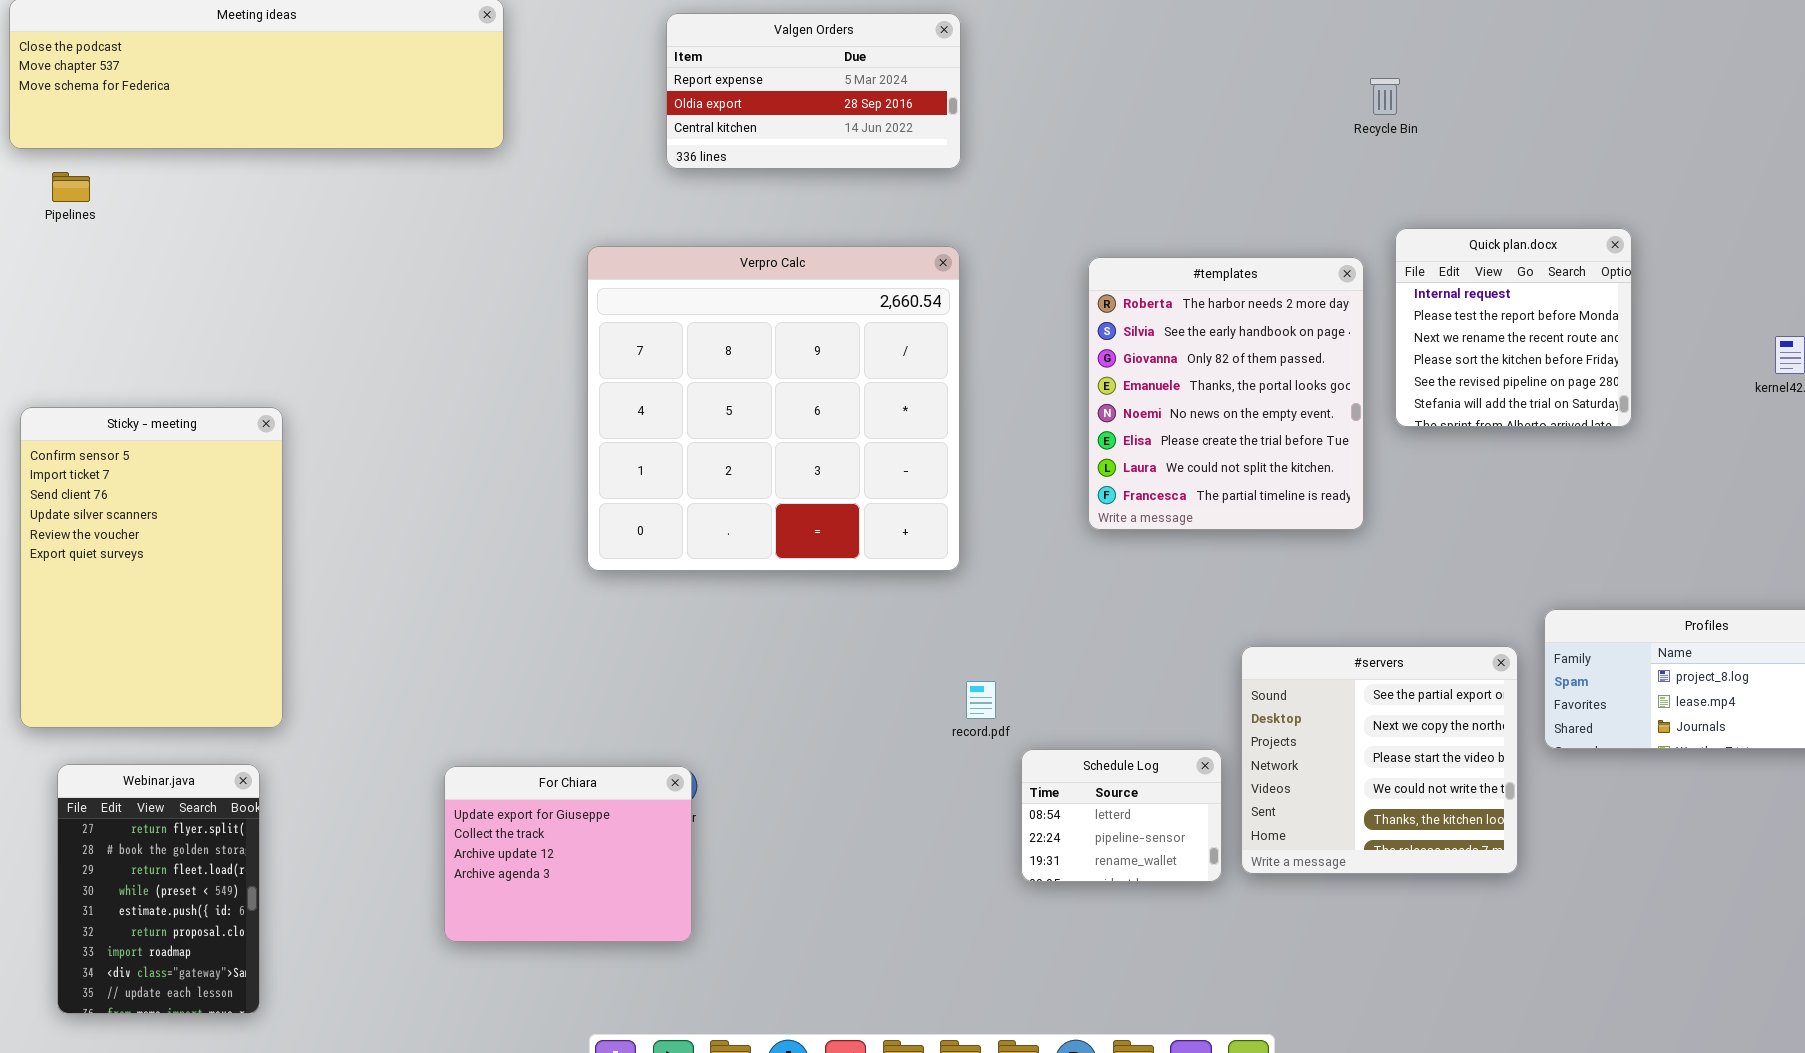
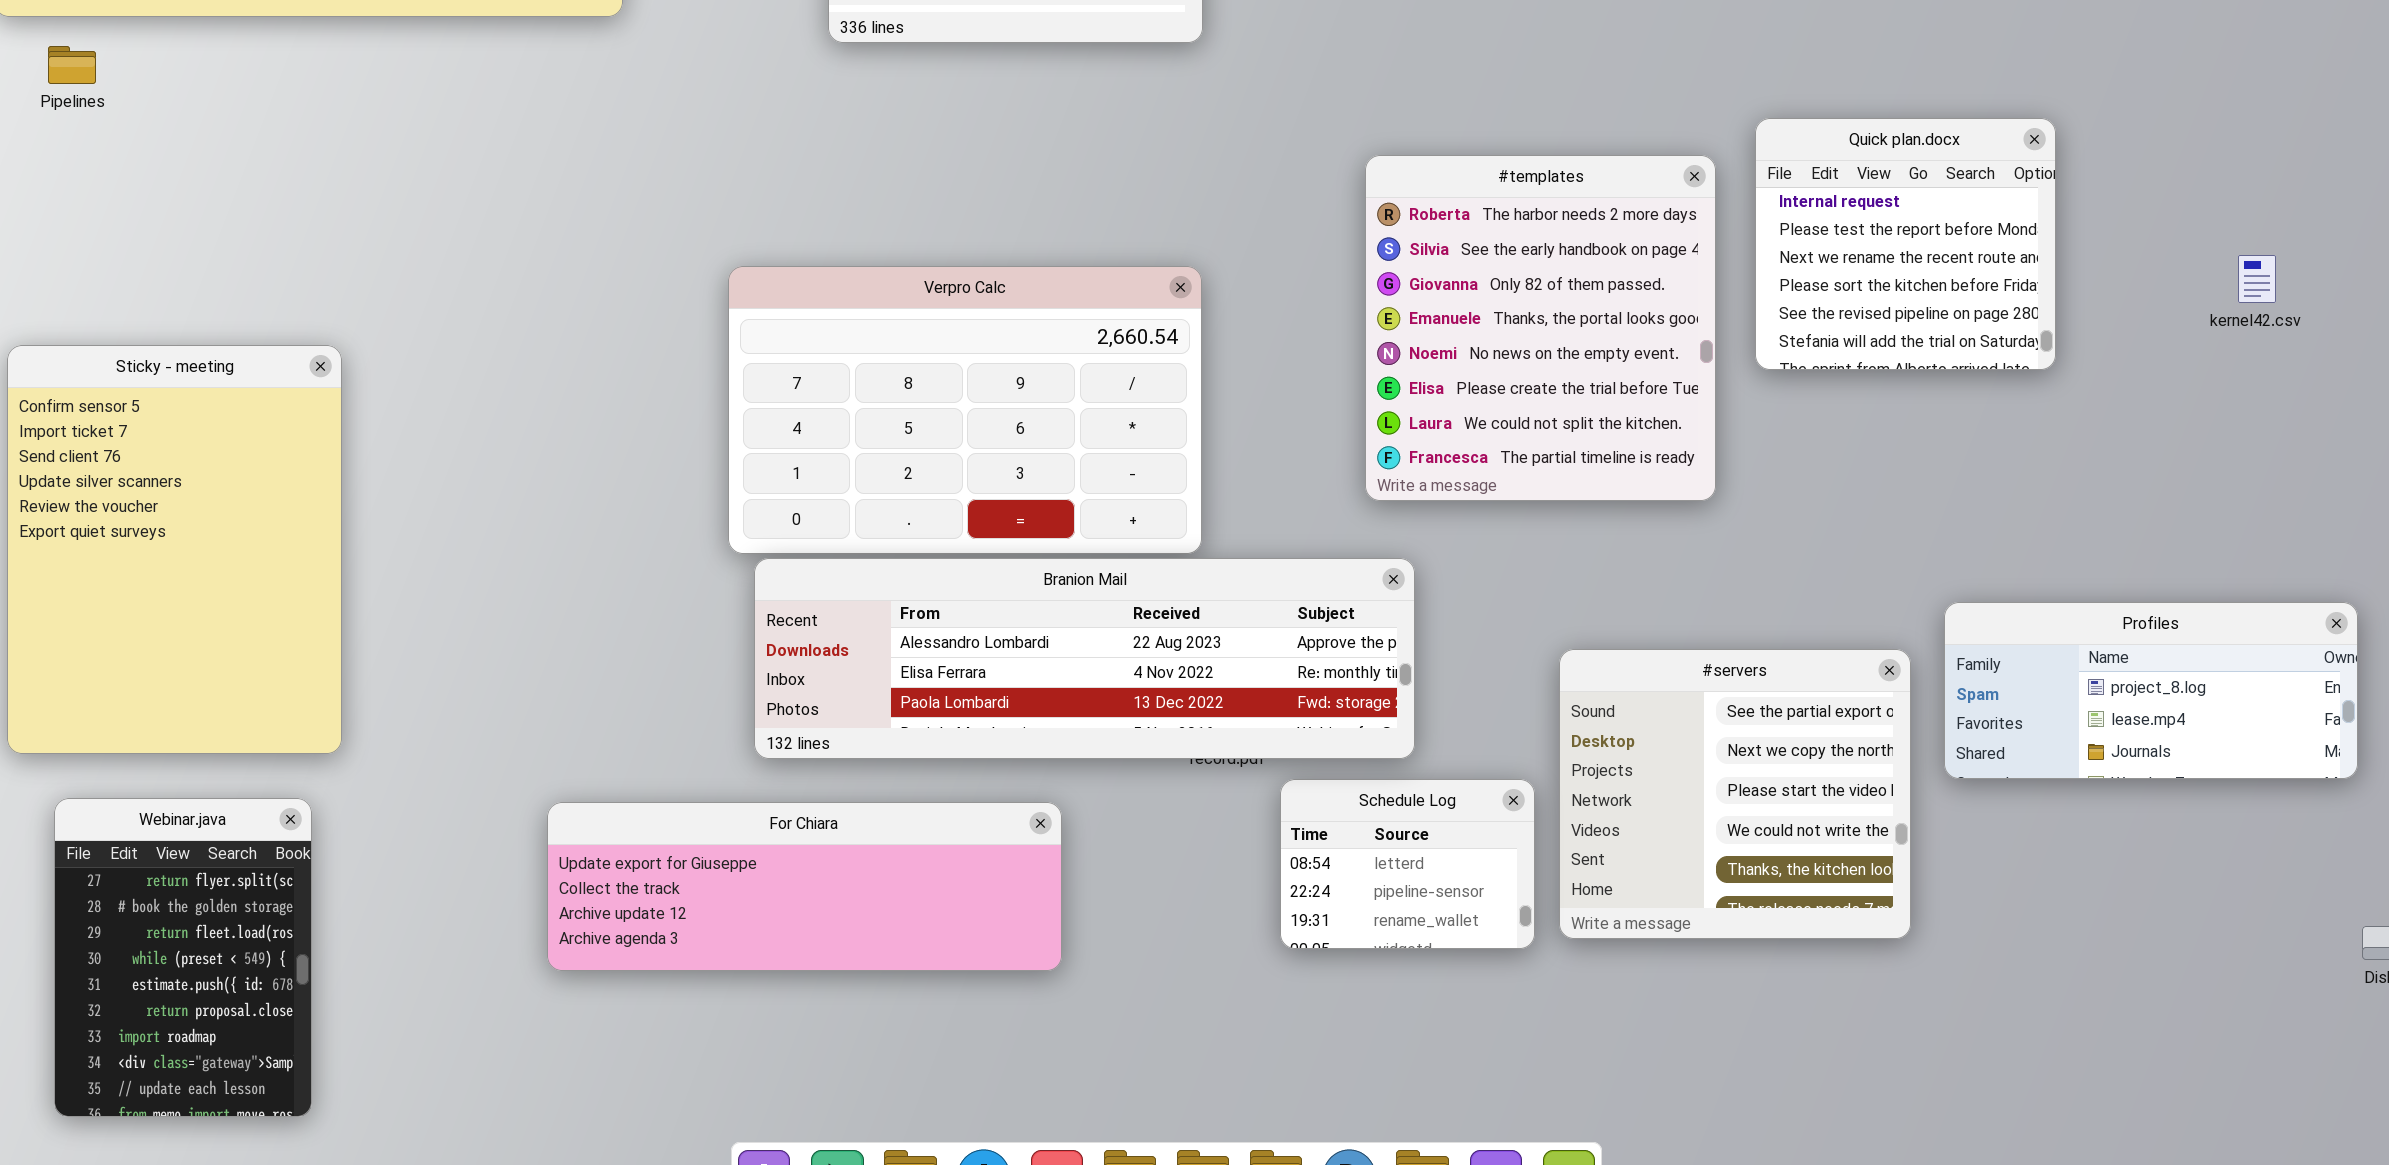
Verpro Calc: [587,246,960,571] -> [728,266,1202,554], resized
Branion Mail: none -> [754,558,1415,759], opened
For Chiara: [444,766,692,942] -> [547,802,1062,971], resized

